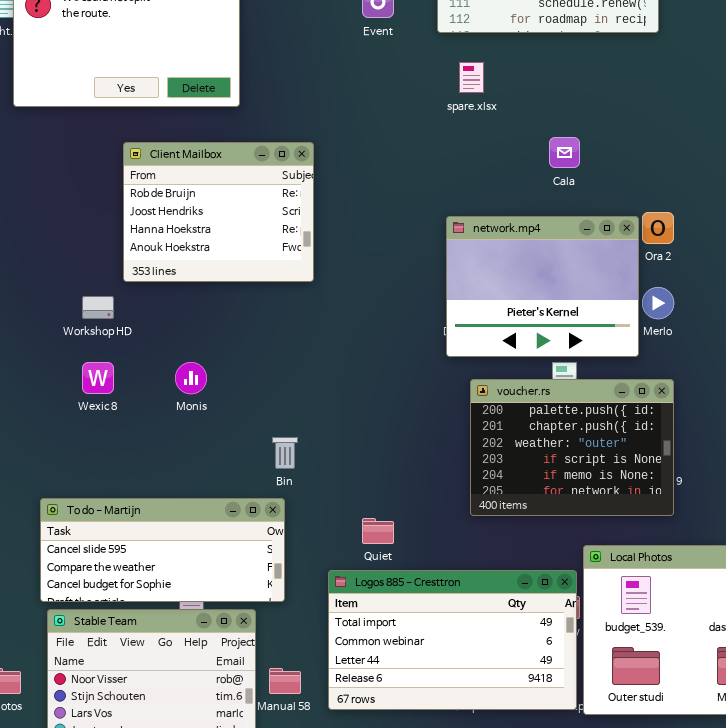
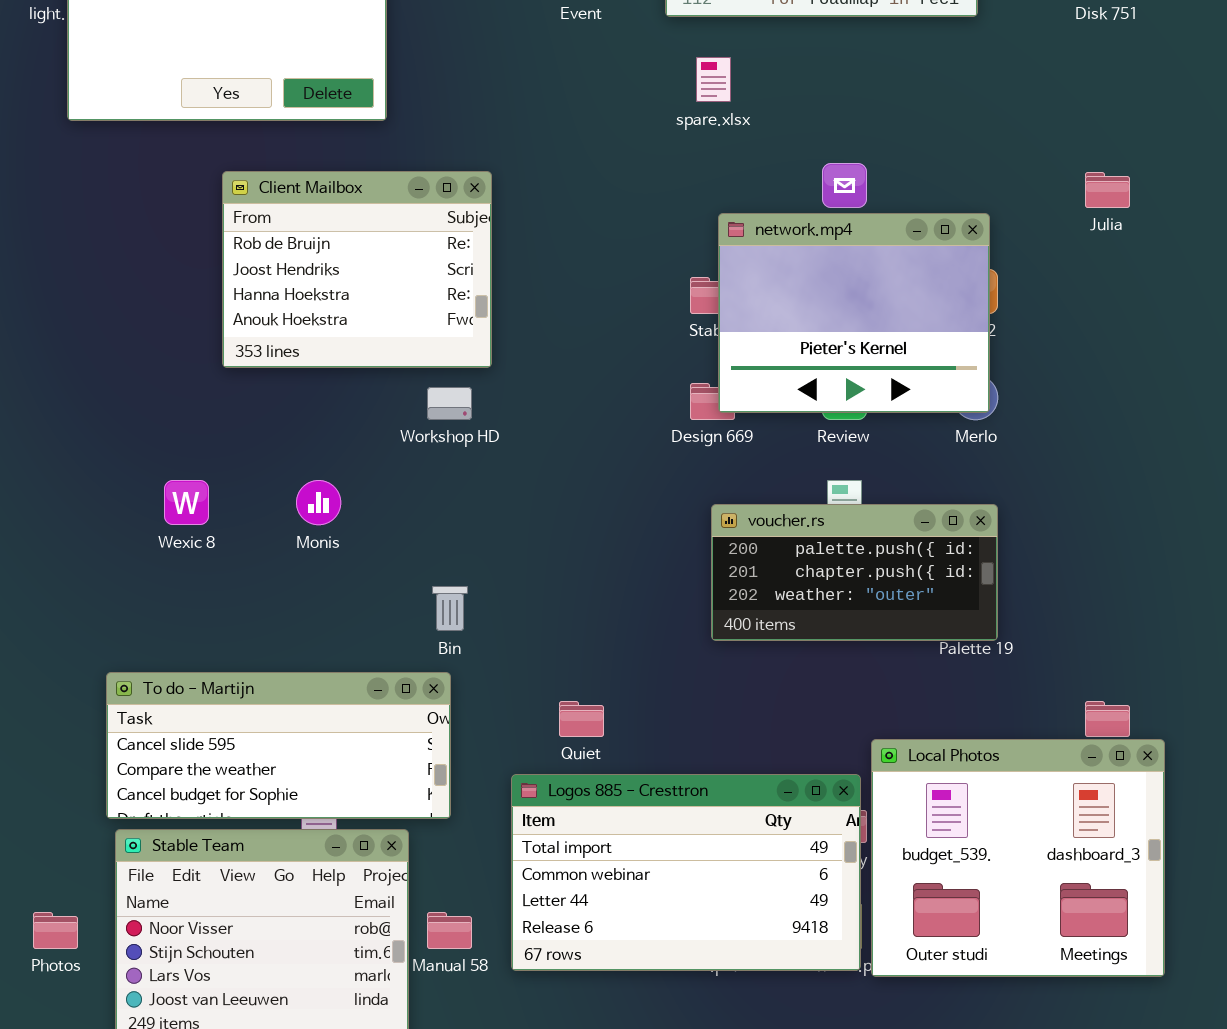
network.mp4: [446,216,639,357] -> [718,213,990,413], moved
Workshop HD: [82,296,114,319] -> [427,387,472,420], moved
voucher.rs: [470,379,674,516] -> [711,504,998,641], resized

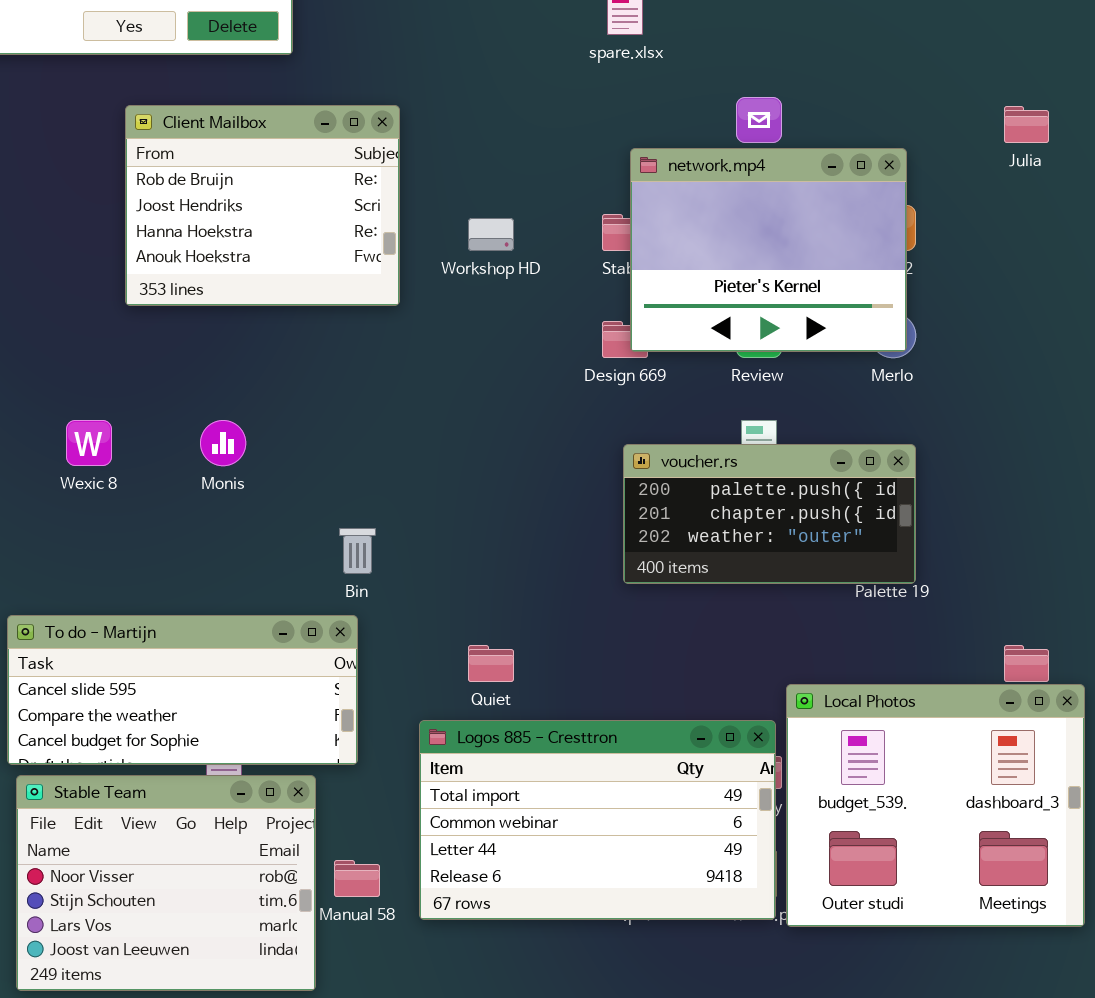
Workshop HD: [427,387,472,420] -> [468,218,514,251], moved

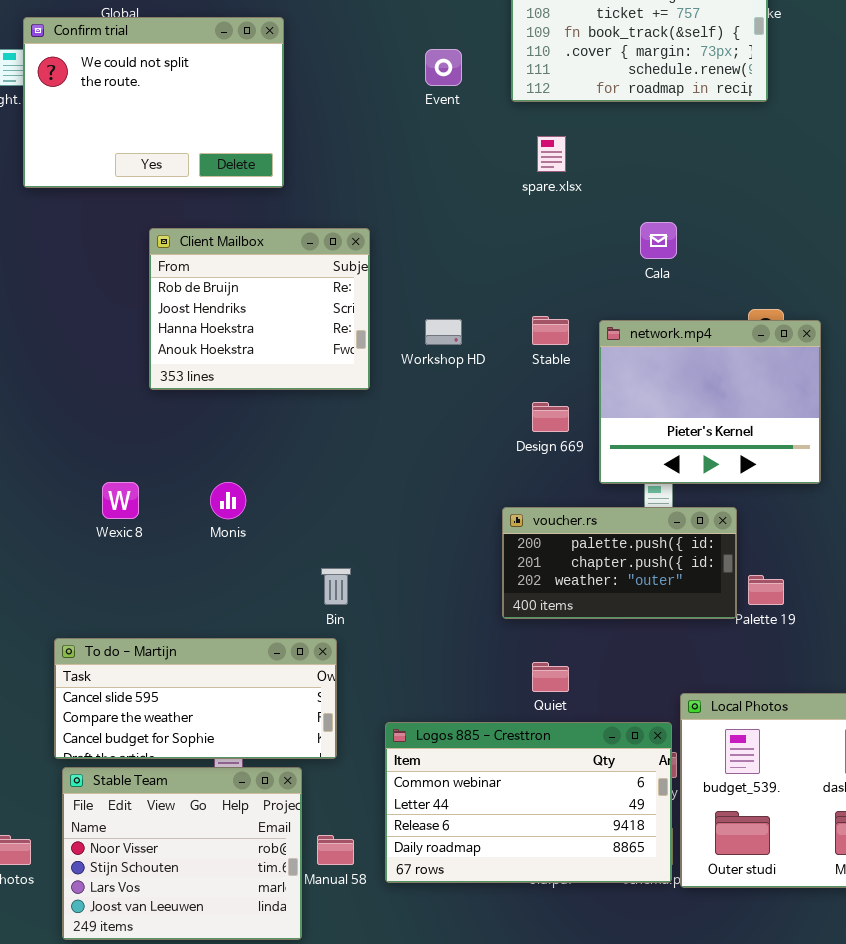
network.mp4: [630,148,907,352] -> [599,320,821,484], moved
voucher.rs: [623,444,916,584] -> [502,507,737,619], moved
Quiet: [468,645,514,682] -> [532,662,569,692], moved
Logos 885 - Cresttron: [419,720,776,920] -> [385,722,672,883], scrolled down 1 row

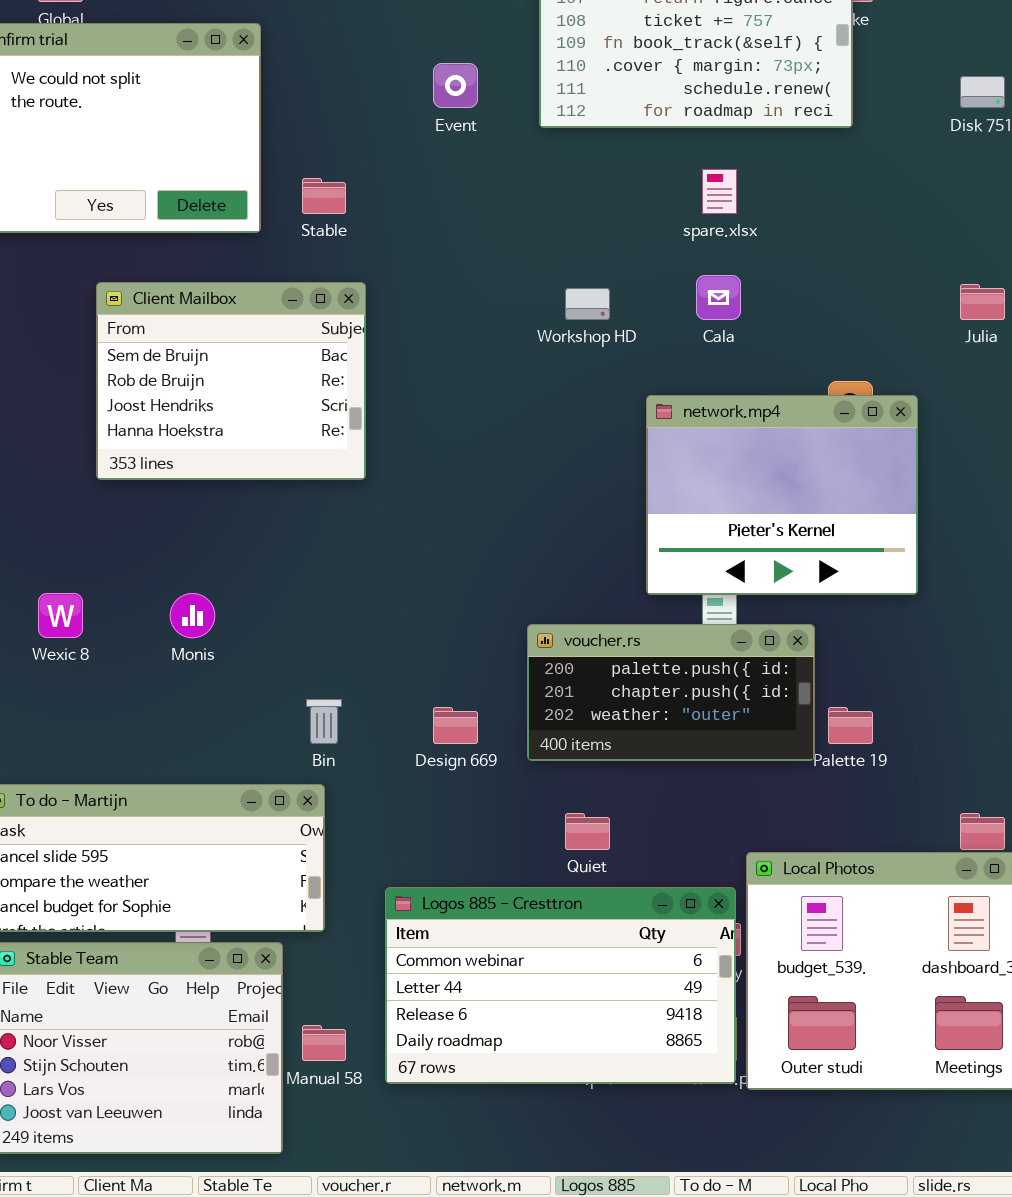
spare.xlsx: [537,136,566,172] -> [702,169,737,214], moved
Client Mailbox: [149,228,370,390] -> [96,282,366,480], scrolled up 1 row
Stable: [532,316,569,345] -> [302,178,346,214], moved
Workshop HD: [425,319,462,345] -> [565,288,610,320], moved
Design 669: [532,402,569,432] -> [433,707,478,744], moved

